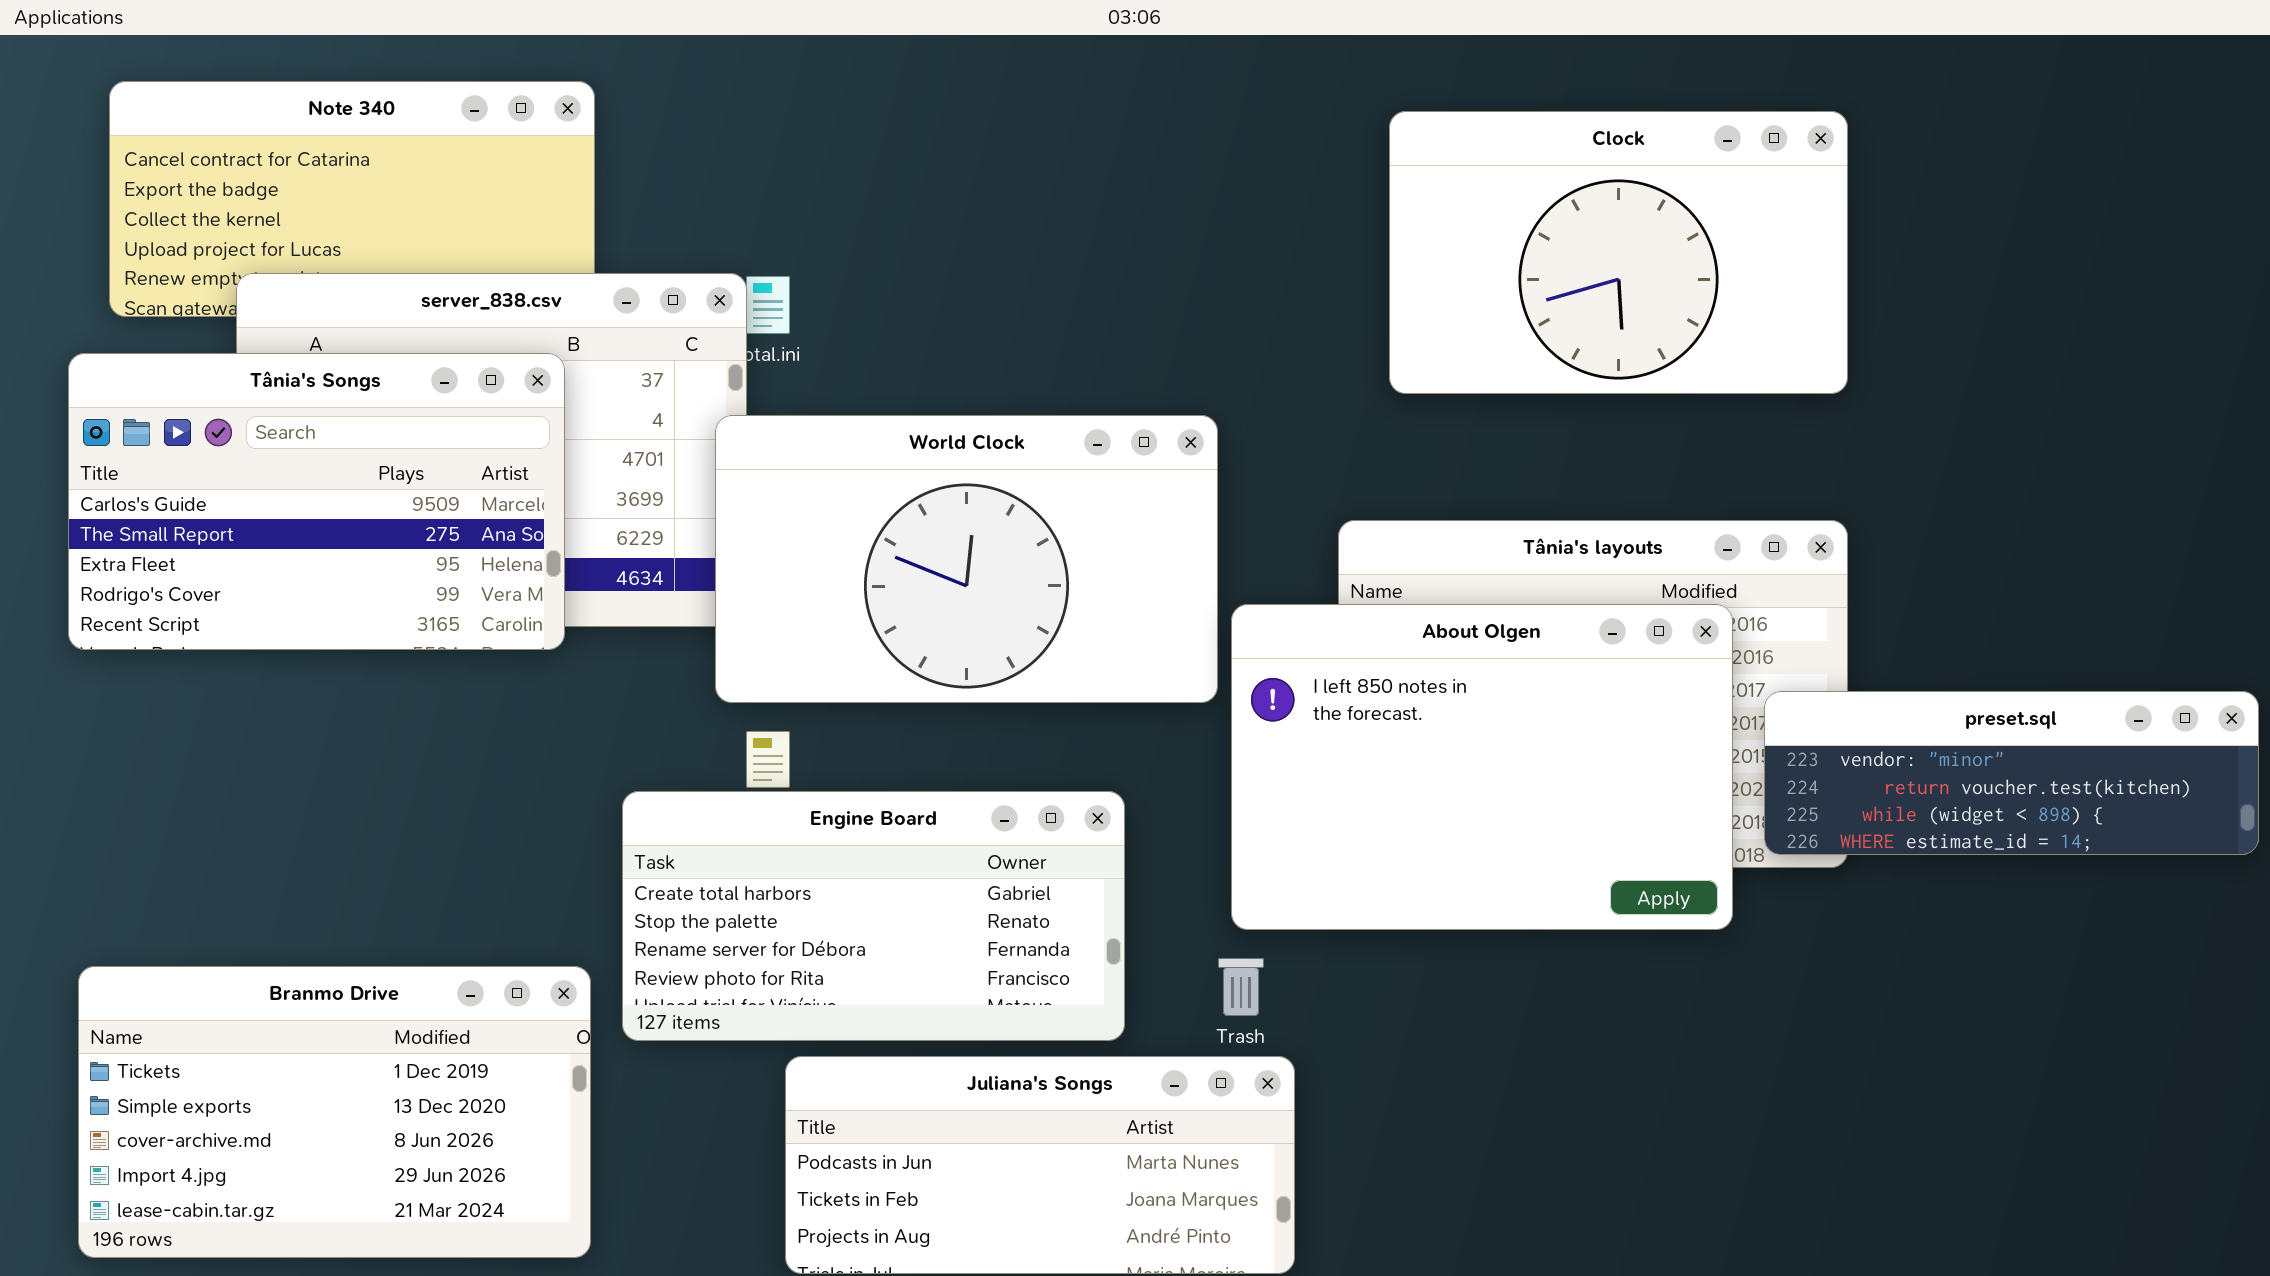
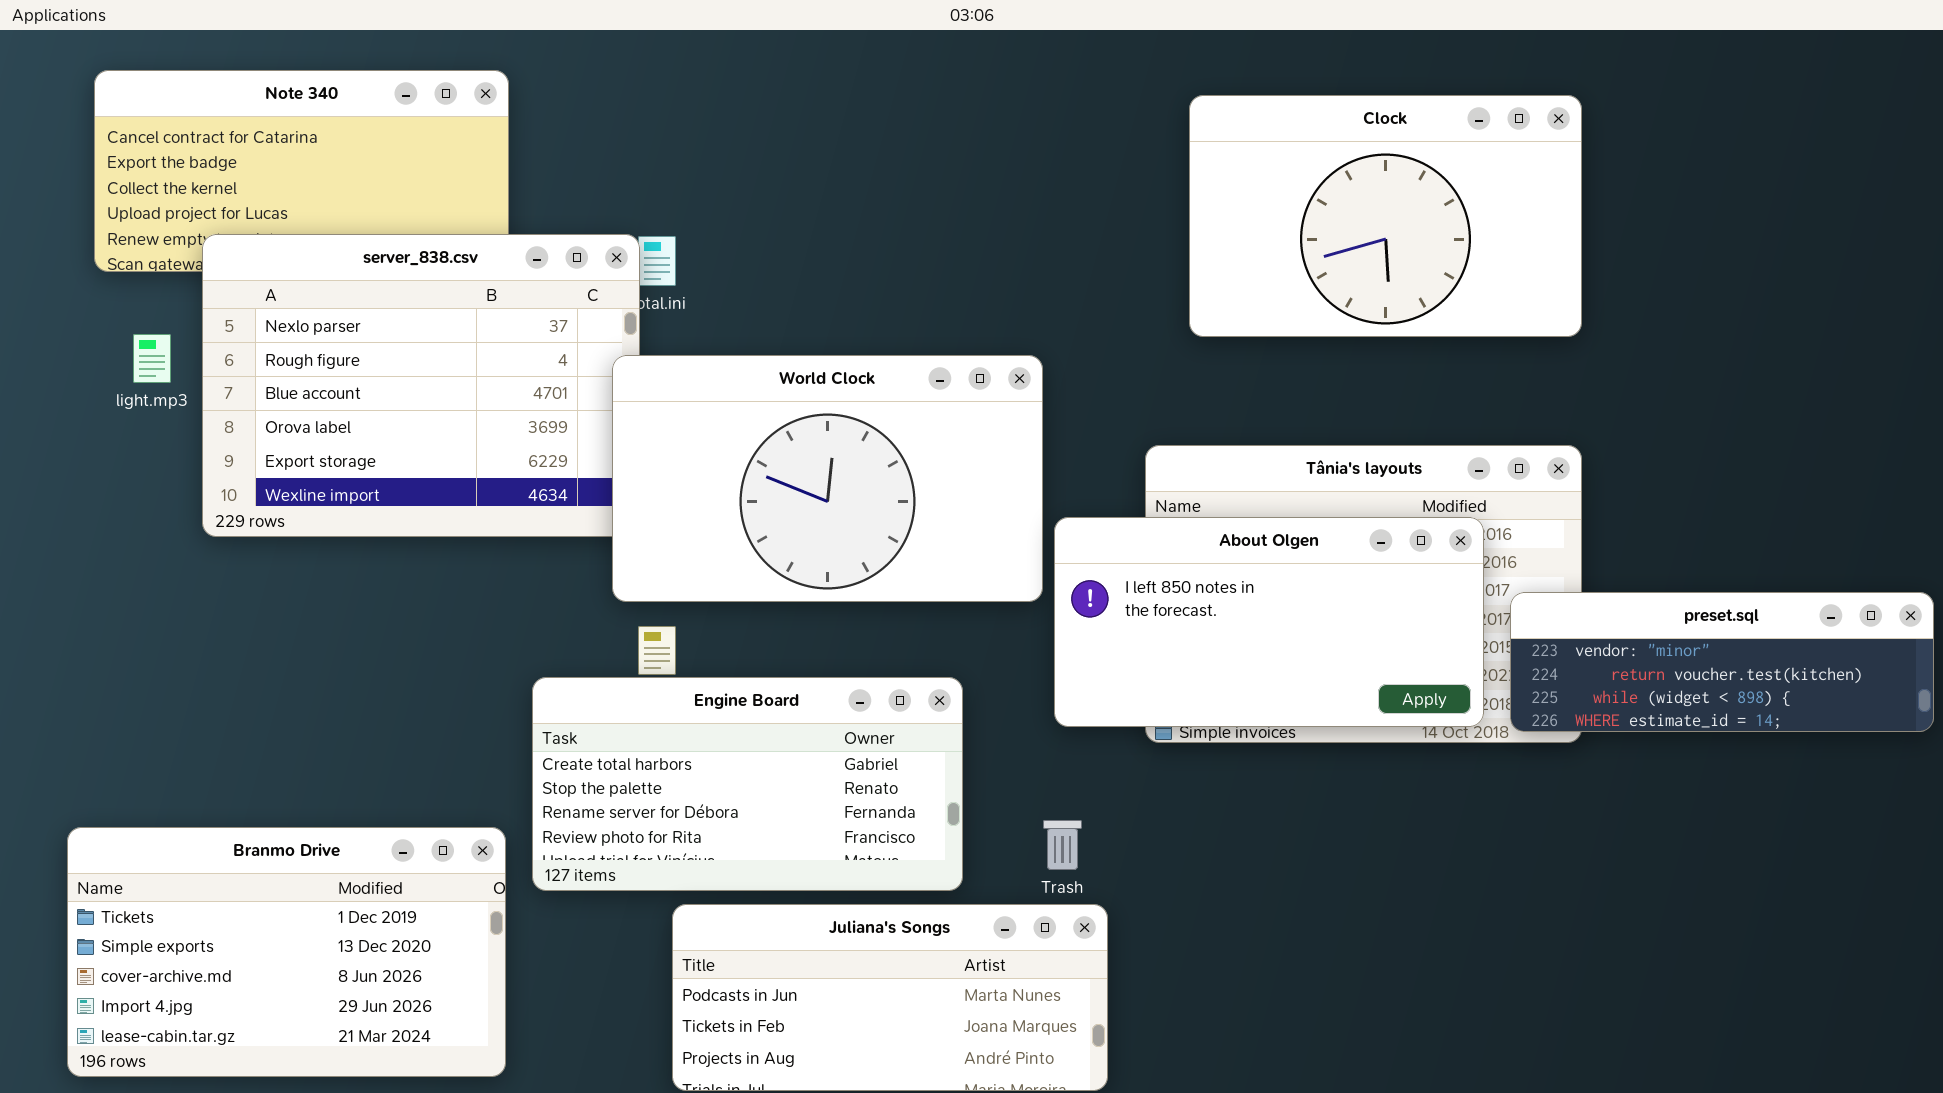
Tânia's Songs: [68,353,565,650] -> none, closed
About Olgen: [1231,604,1733,930] -> [1054,517,1484,727], resized

